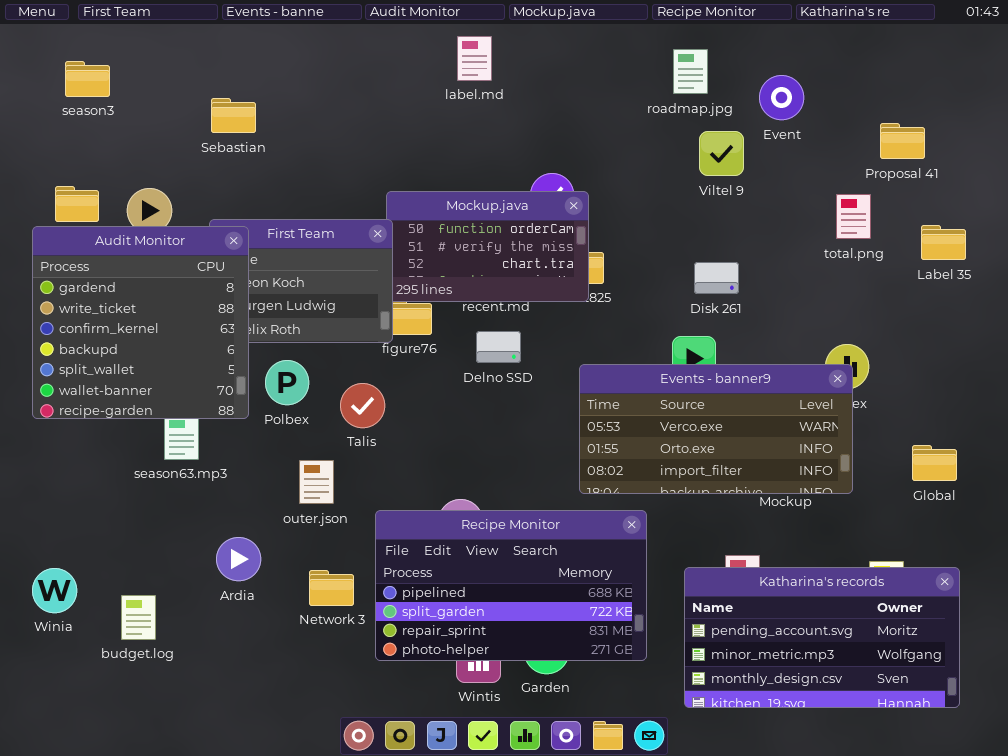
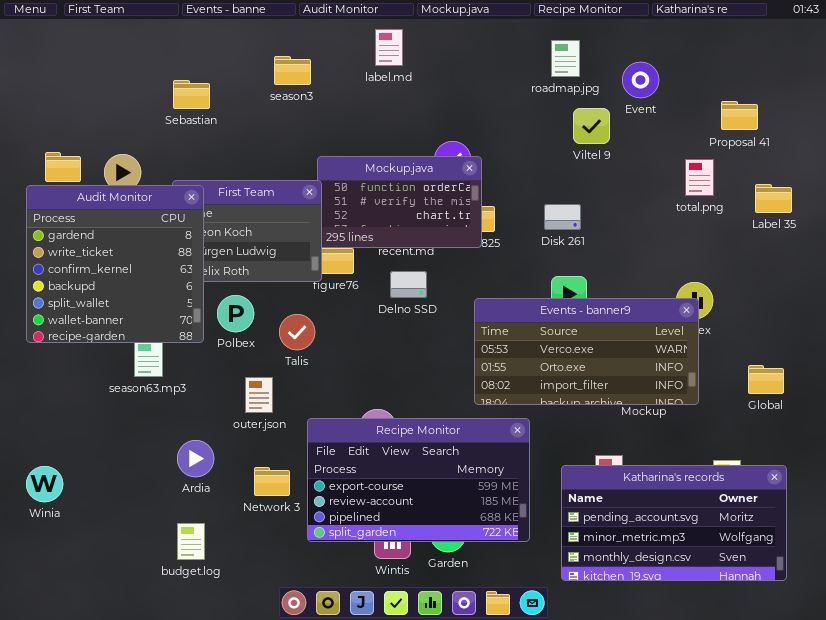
season3: [65,61,110,97] -> [274,56,311,85], moved
Disk 261: [694,262,739,294] -> [544,204,581,230], moved
Recipe Monitor: [375,510,647,661] -> [307,418,530,542], scrolled up 2 rows
budget.log: [121,595,156,640] -> [177,523,205,560], moved

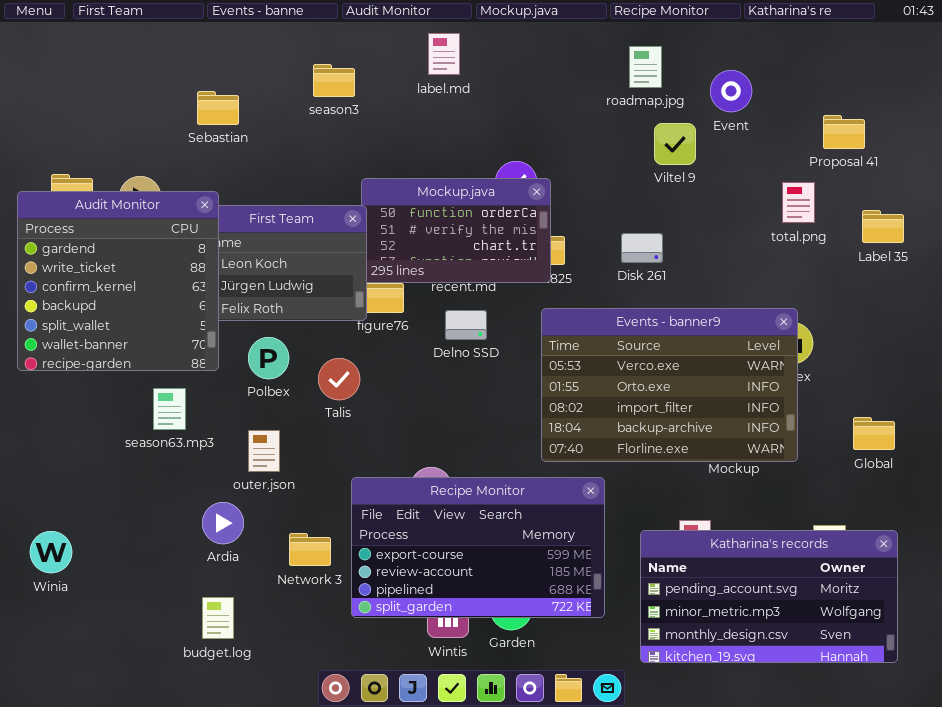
Audit Monitor: [26,185,204,343] -> [17,191,219,371], moved
Events - banner9: [474,298,699,405] -> [541,308,798,462], resized
outer.json: [245,377,273,413] -> [248,430,280,472], moved

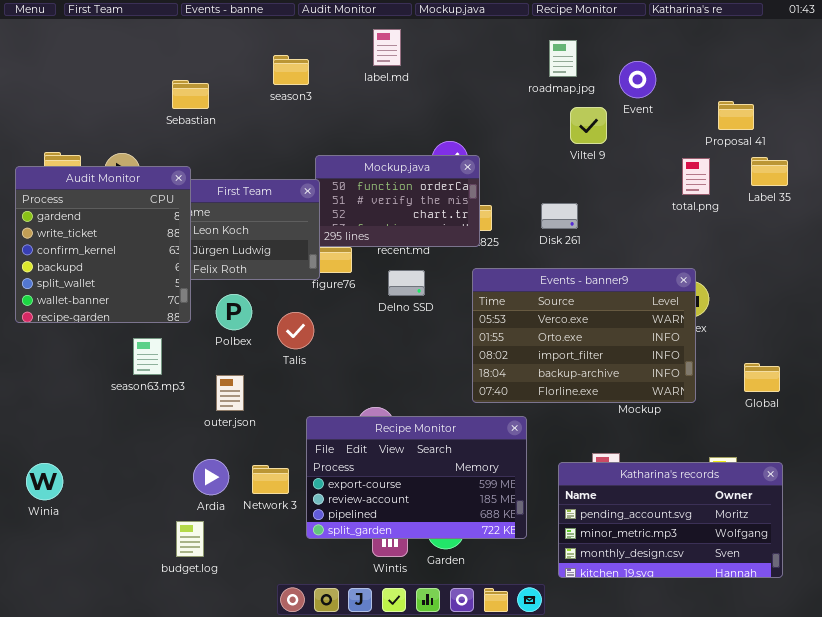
Label 35: [862,210,904,243] -> [751,157,788,186], moved
Ardia: [202,502,244,544] -> [193,459,229,495], moved

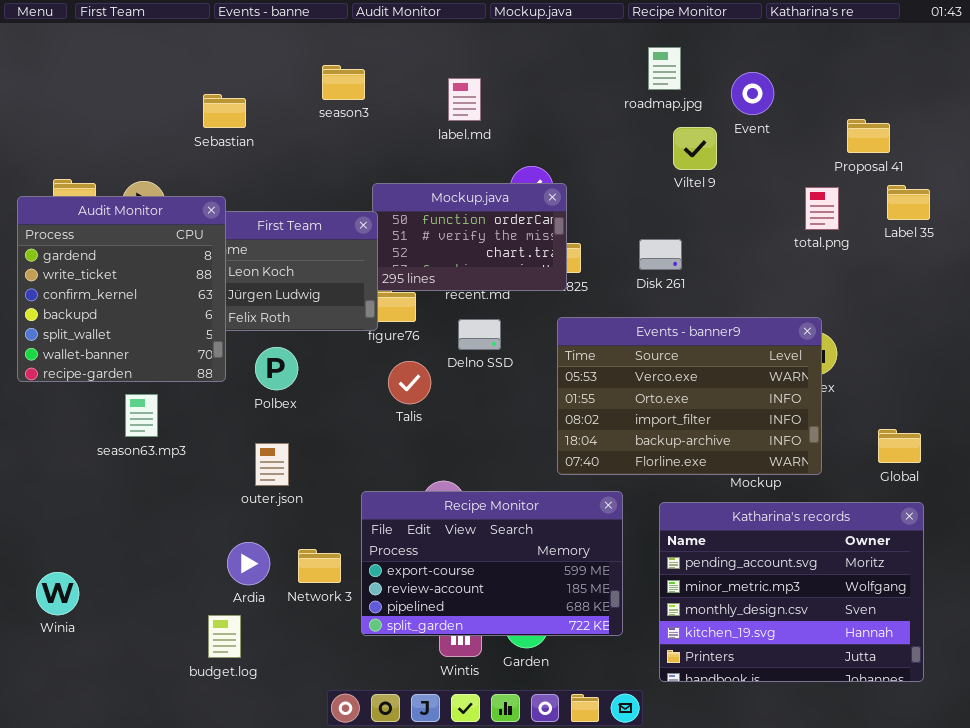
label.md: [373,29,401,66] -> [448,78,481,121], moved
Talis: [277,312,314,349] -> [388,361,431,404], moved
season63.mp3: [133,338,162,375] -> [125,394,158,437], moved
Katharina's records: [558,462,783,578] -> [659,502,924,682], resized
Winia: [26,463,63,500] -> [36,572,79,615], moved

